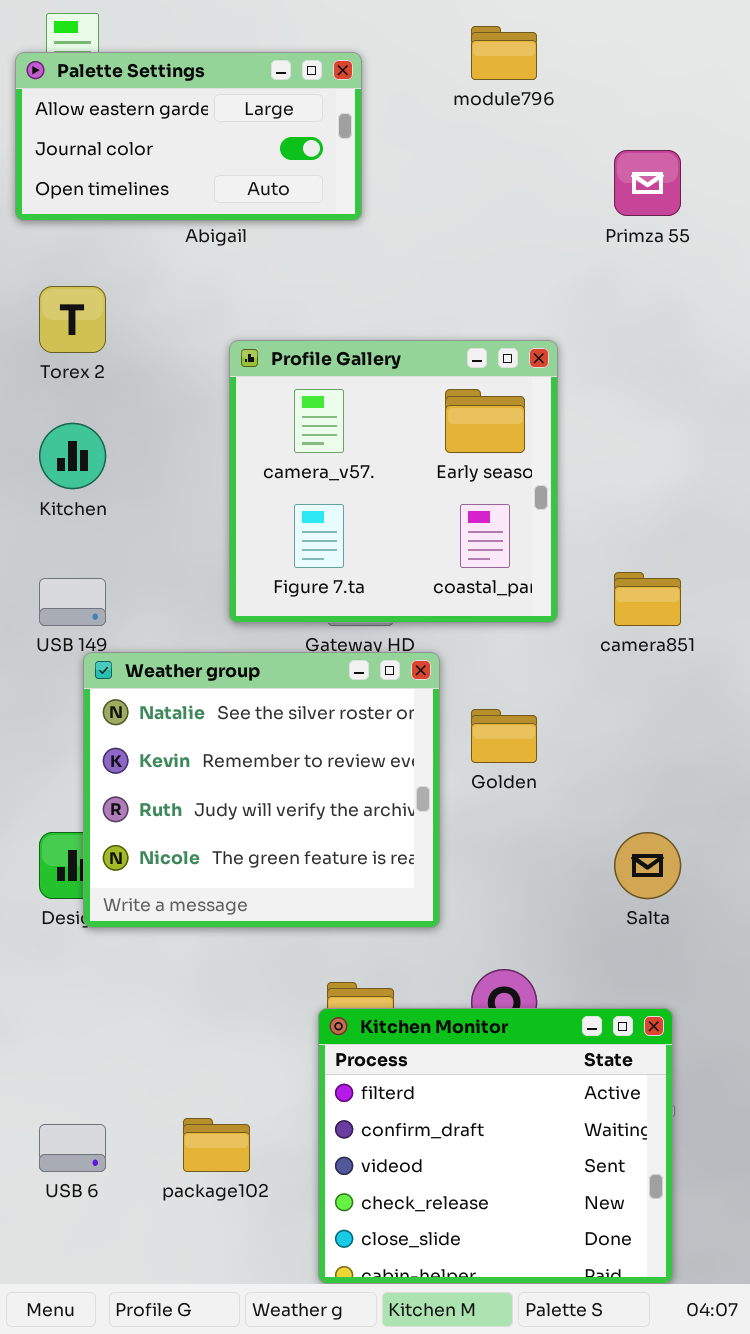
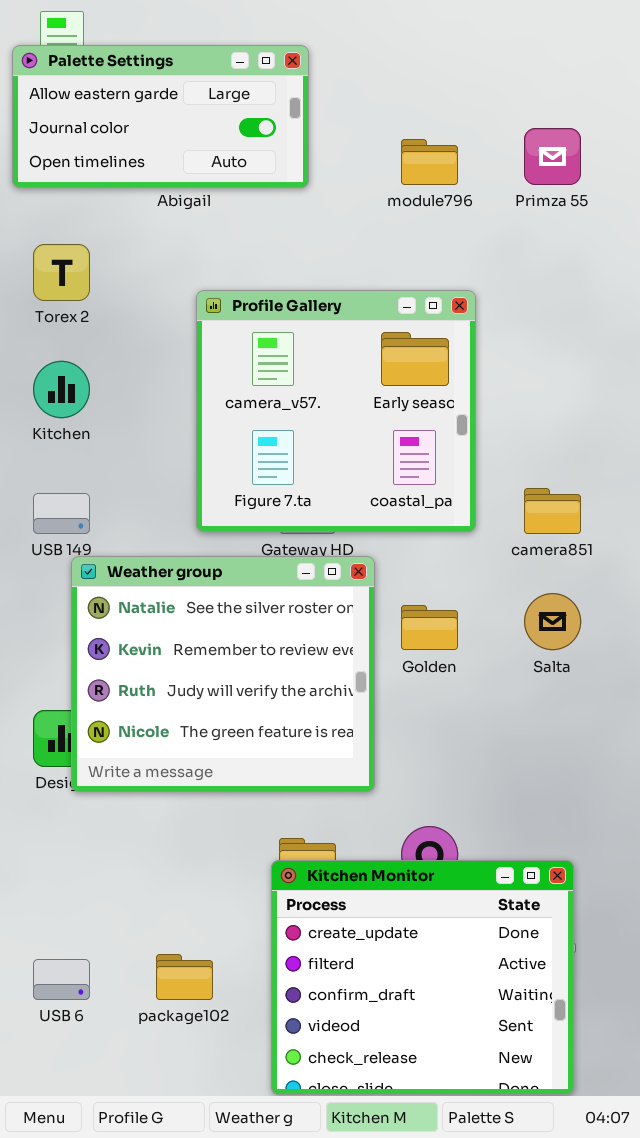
module796: [471,26,537,80] -> [401,139,458,185], moved
Salta: [614,832,681,899] -> [524,593,581,650], moved
Kitchen Monitor: [318,1008,673,1284] -> [271,860,574,1095], scrolled up 1 row

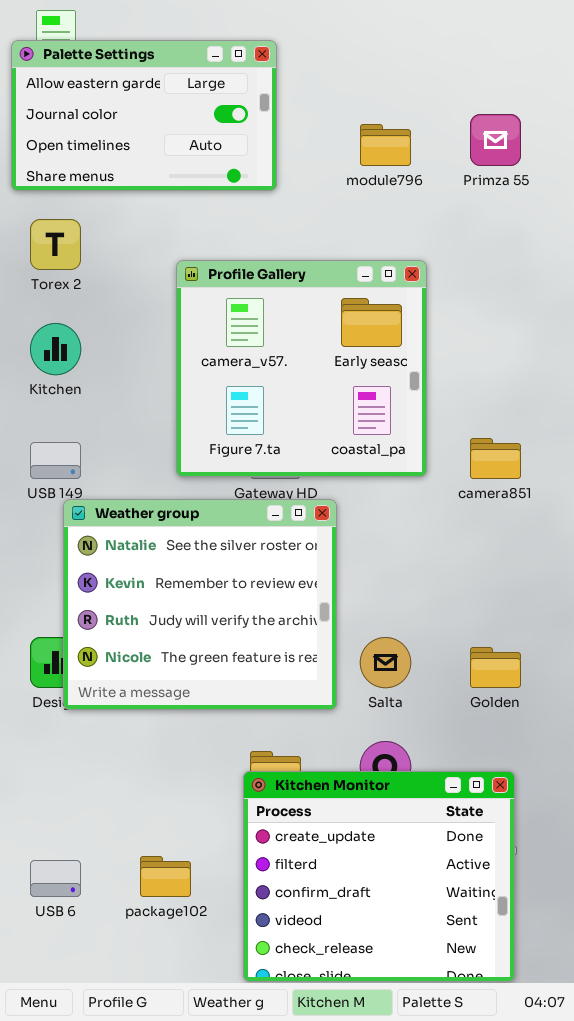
Palette Settings: [12,45,309,188] -> [11,40,277,191], resized
Salta: [524,593,581,650] -> [360,637,411,688], moved
Golden: [401,605,458,650] -> [470,647,521,688], moved

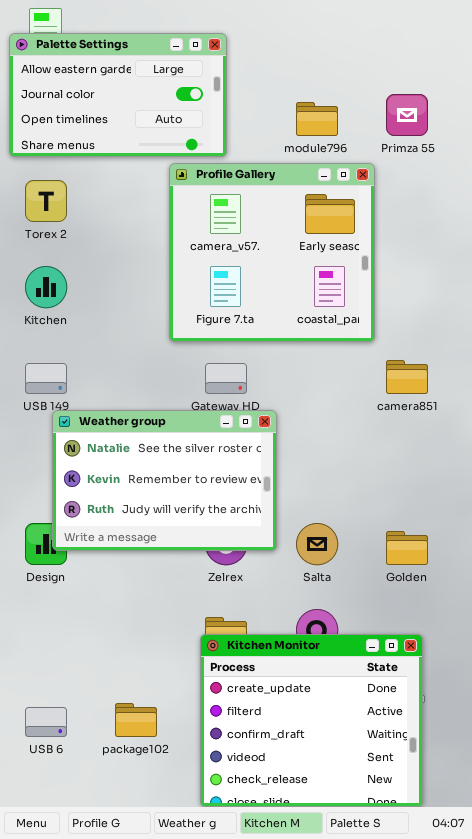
Profile Gallery: [176,260,427,477] -> [169,163,375,342], moved
Weather group: [63,499,337,710] -> [52,410,277,551], resized

